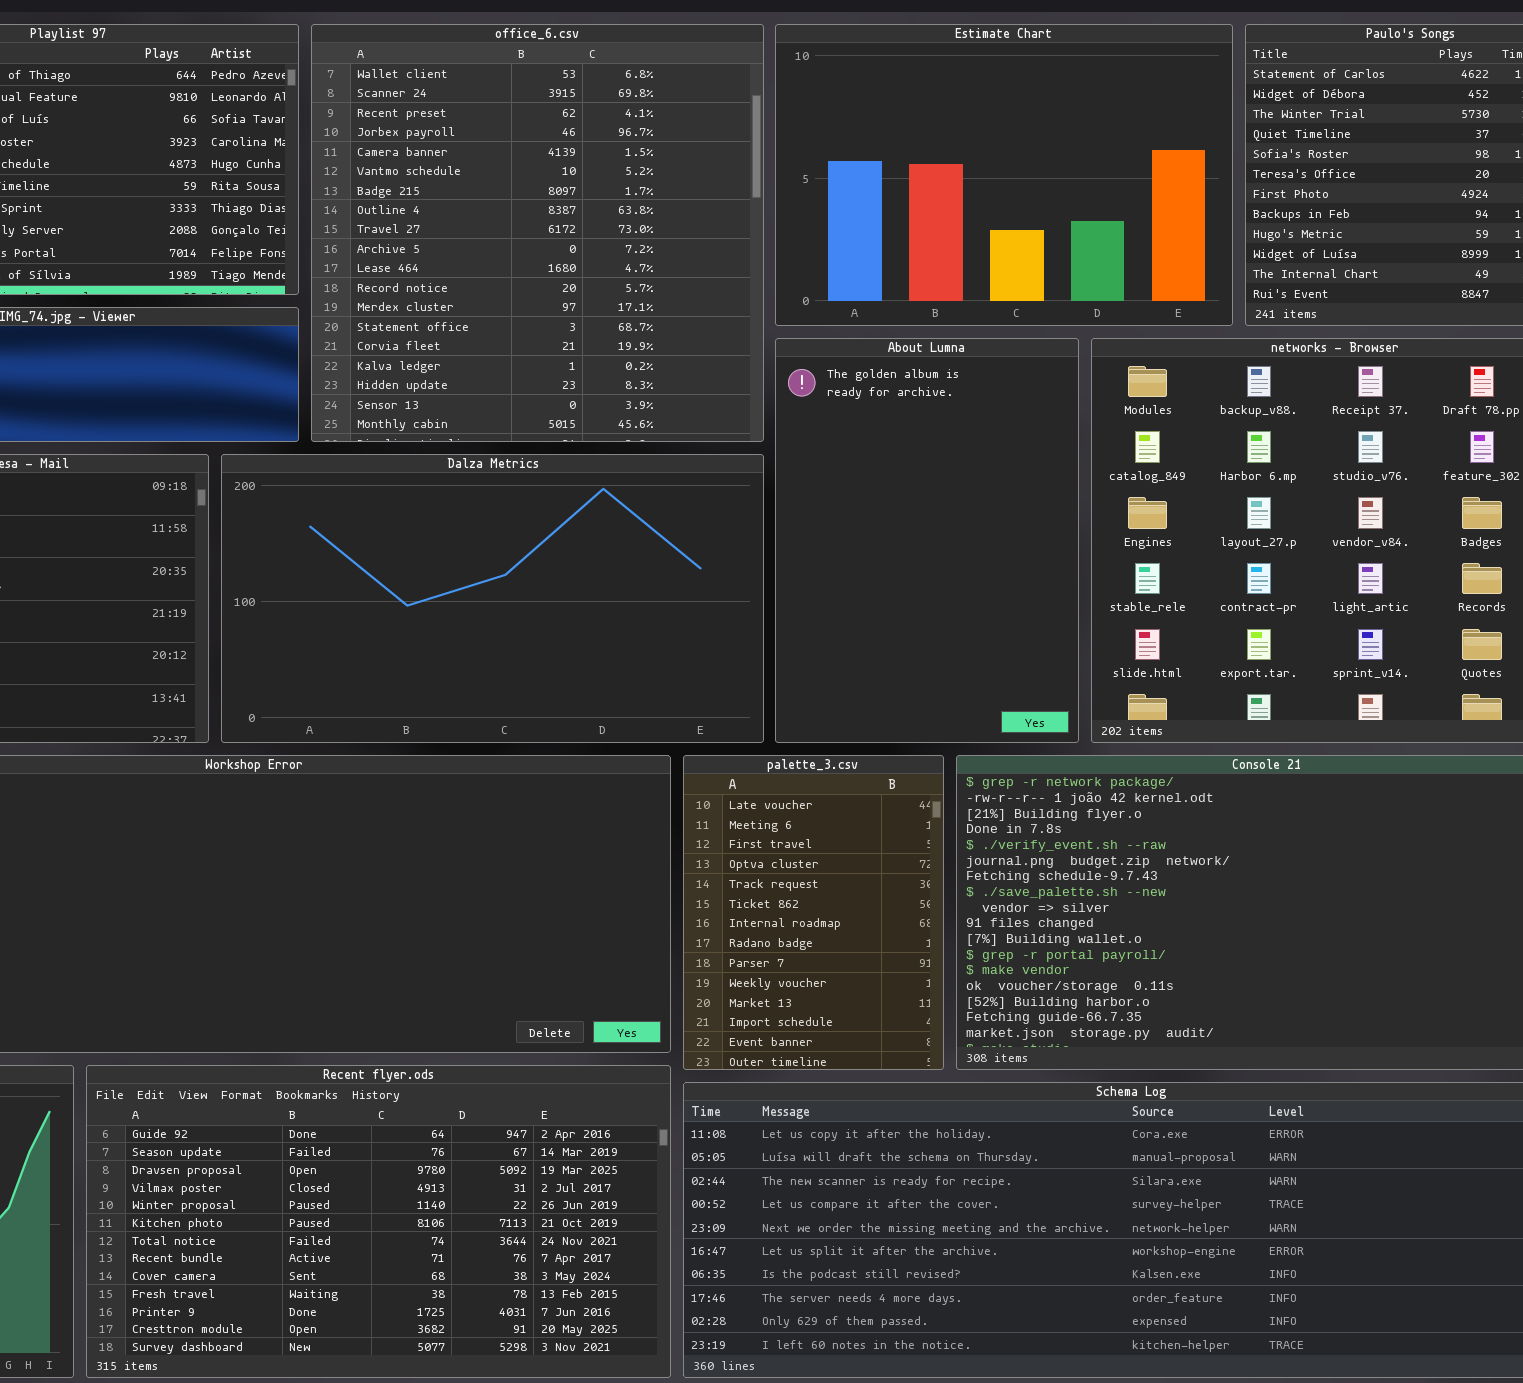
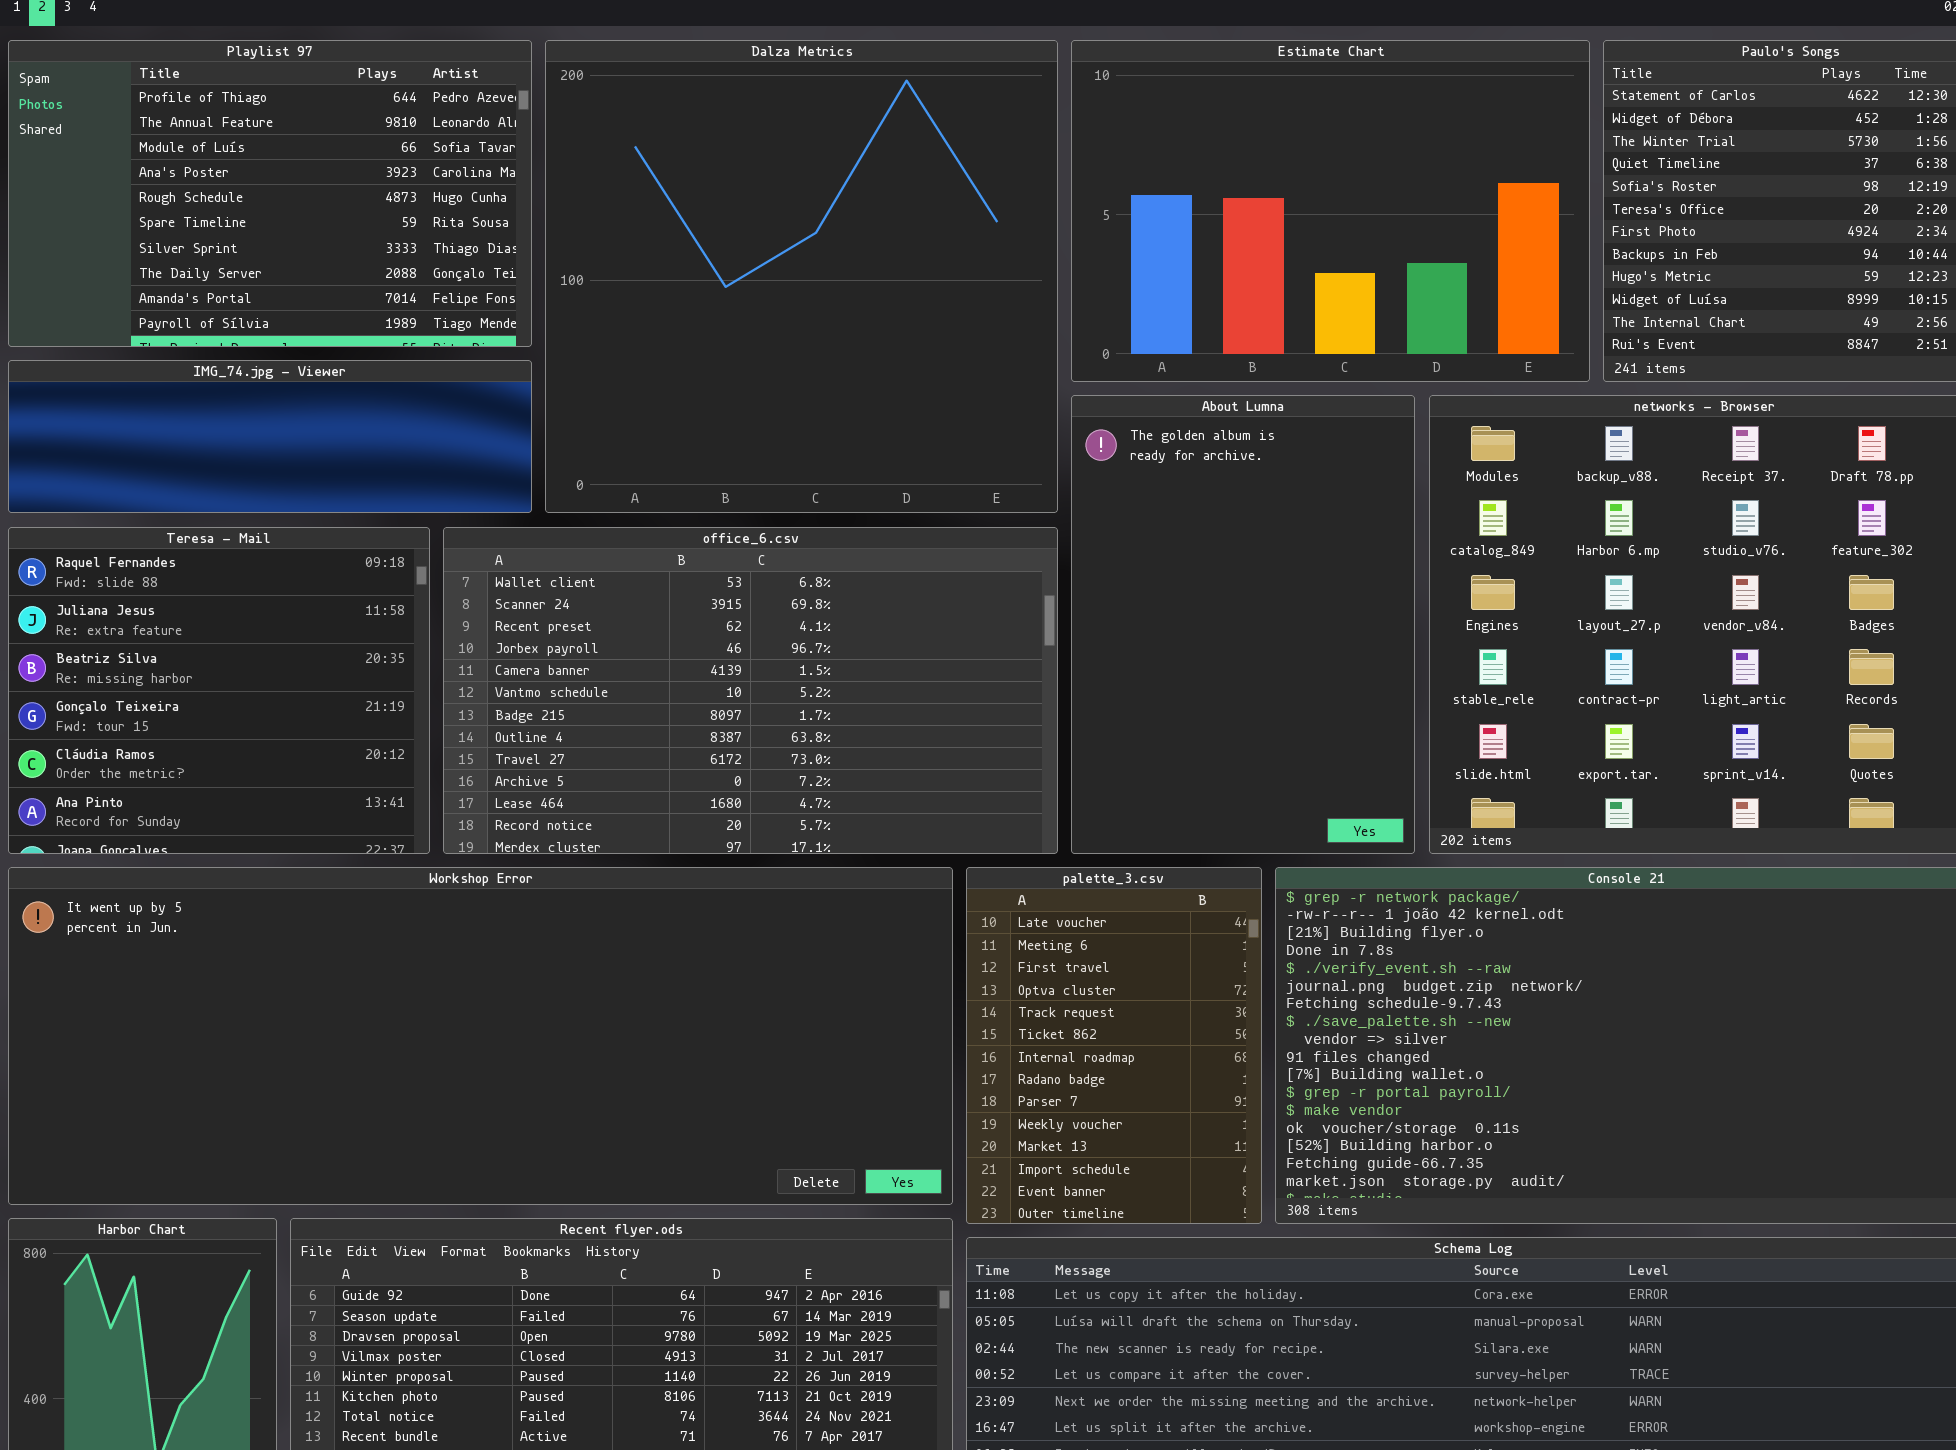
office_6.csv: [311,24,764,442] -> [443,527,1058,854], moved, resized
Dalza Metrics: [221,454,764,743] -> [545,40,1058,513], moved, resized

